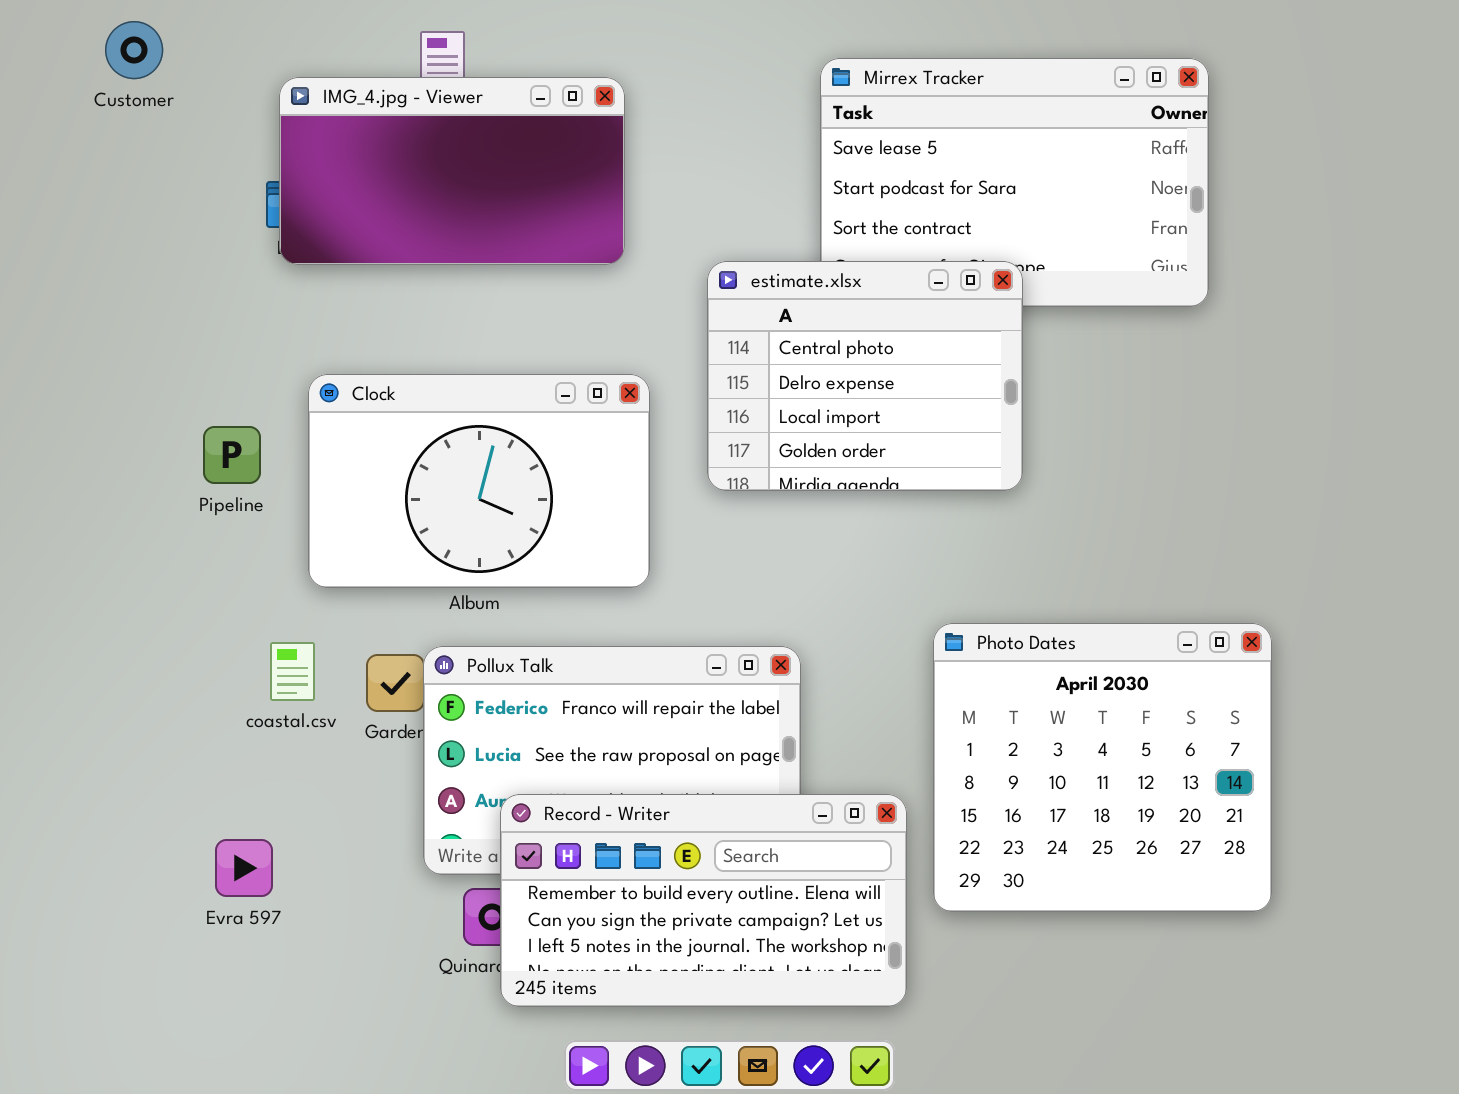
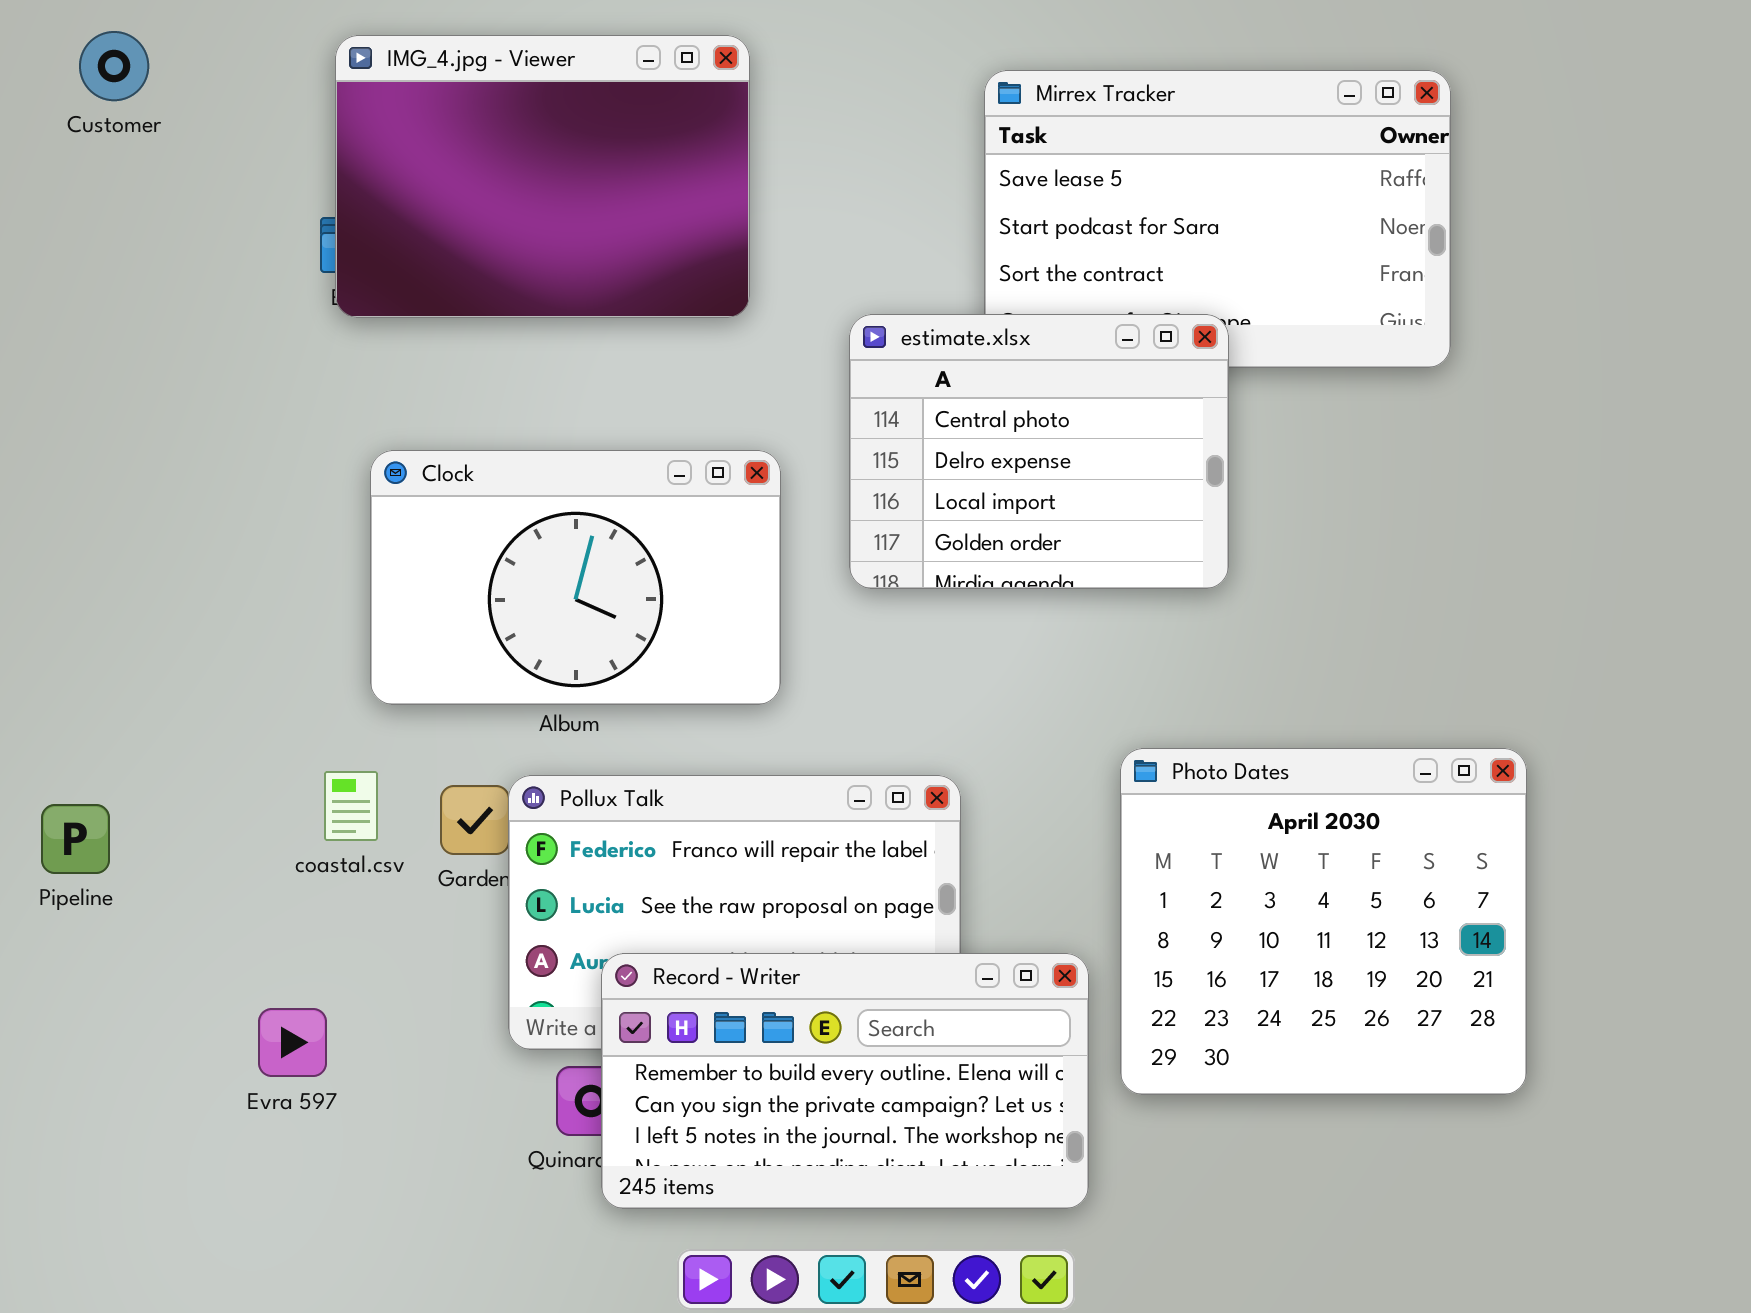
Customer: [105,21,163,79] -> [79,31,149,101], moved
IMG_4.jpg - Viewer: [279,77,625,265] -> [335,35,750,318], resized
Pipeline: [203,426,261,484] -> [41,804,110,874], moved

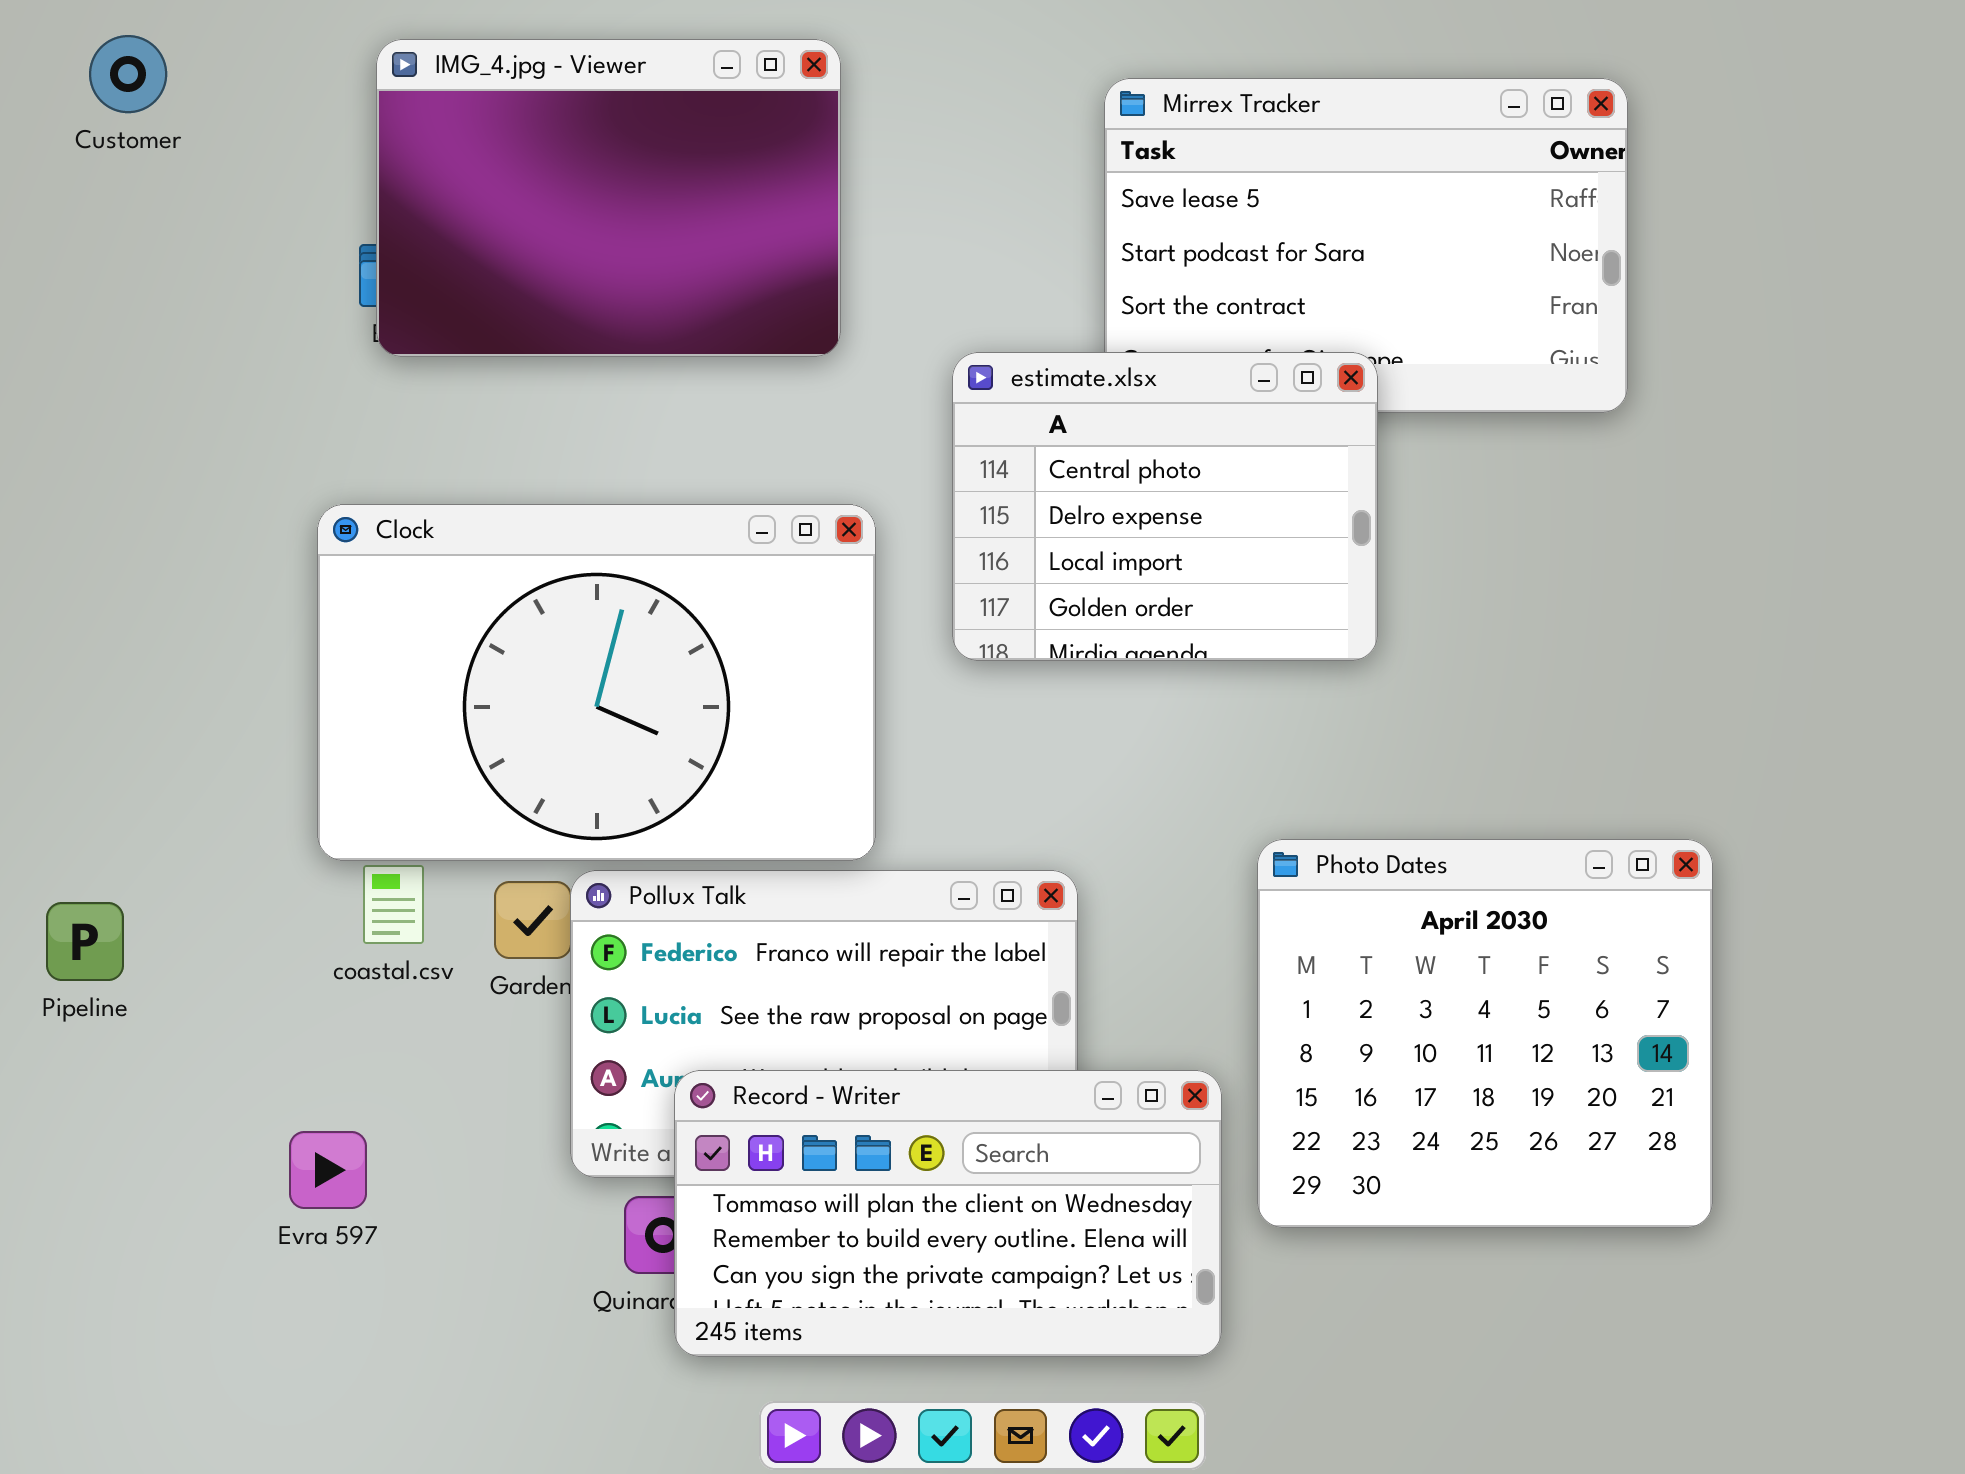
Clock: [370,450,781,705] -> [317,504,876,861], resized
Record - Writer: [601,953,1089,1209] -> [674,1070,1222,1357], scrolled up 1 row

